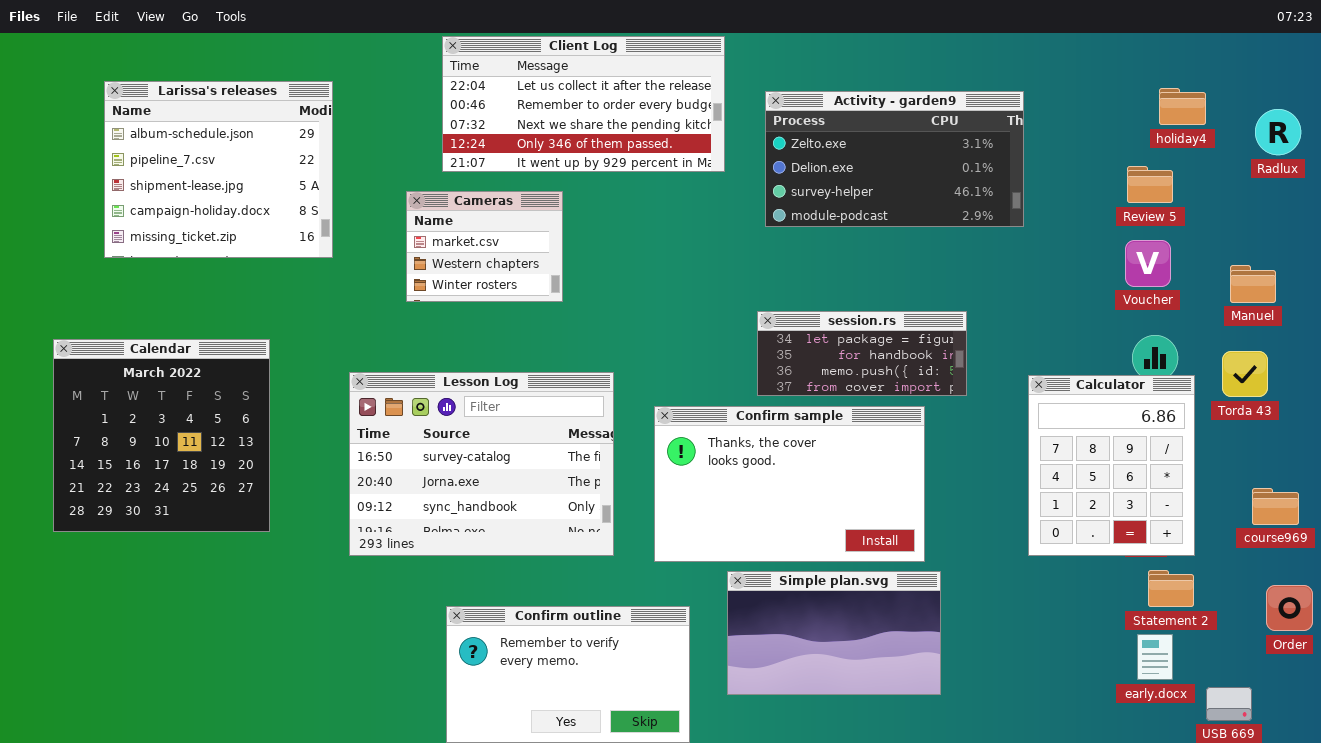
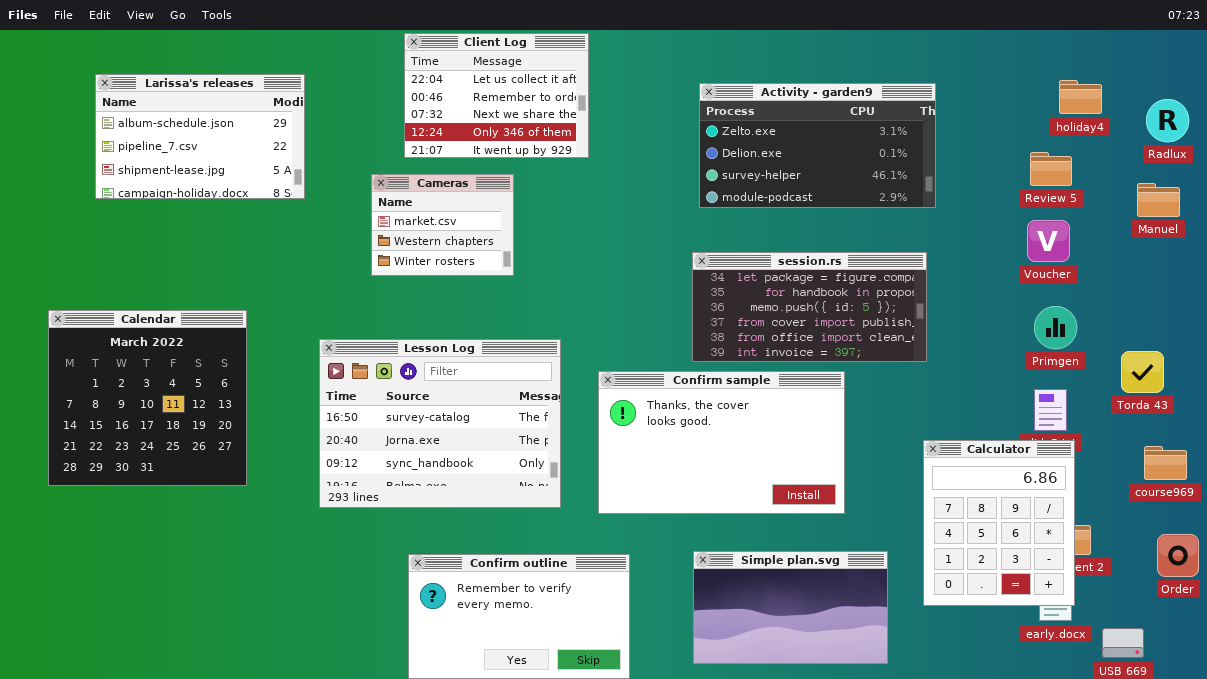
Client Log: [442,36,725,172] -> [404,33,589,158], resized
Larissa's releases: [104,81,333,258] -> [95,74,305,199], resized
Manuel: [1230,265,1276,303] -> [1137,183,1180,217], moved
session.rs: [757,311,967,396] -> [692,252,927,362], resized
Torda 43: [1222,351,1268,397] -> [1121,351,1164,393], moved
Calculator: [1028,375,1195,556] -> [923,440,1075,606], moved
Simple plan.svg: [727,571,941,695] -> [693,551,888,664], moved

